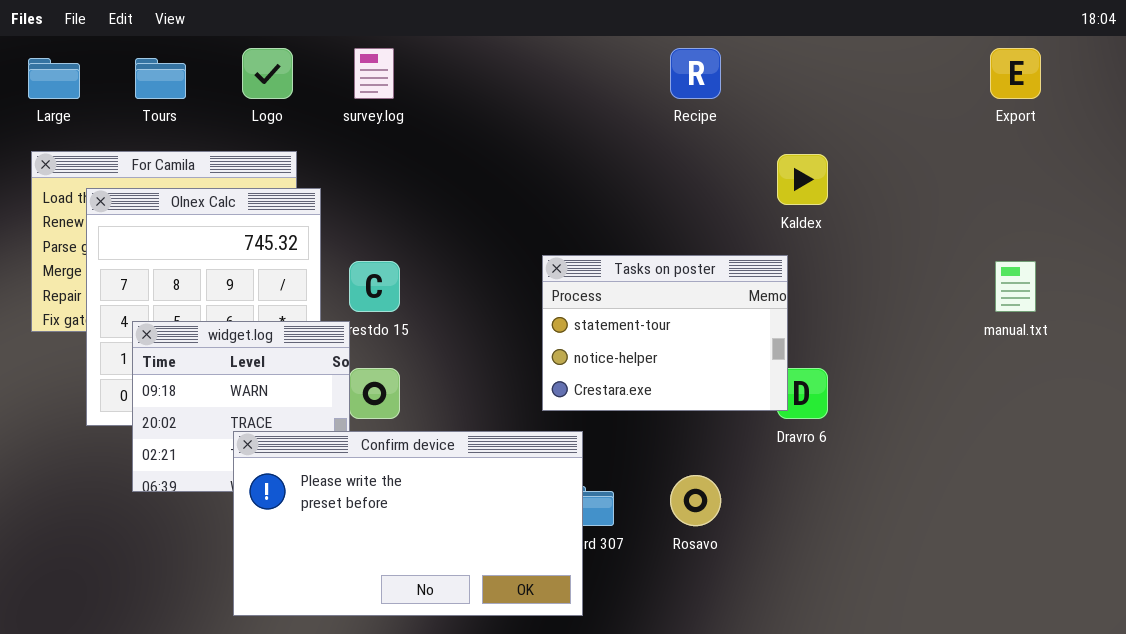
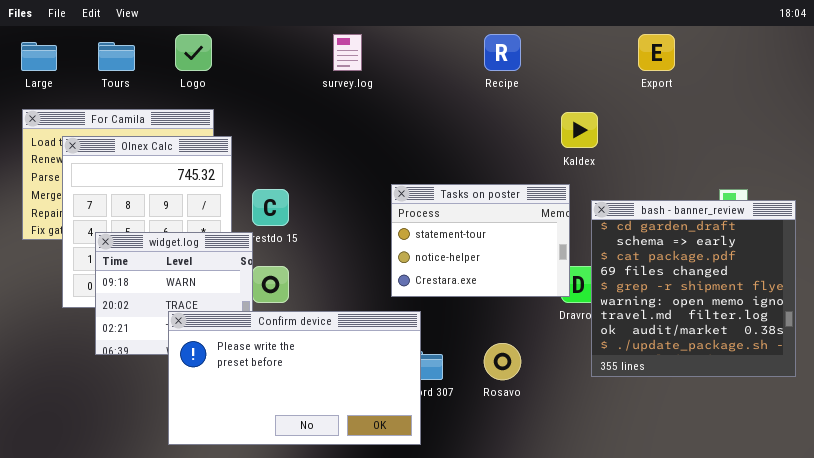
survey.log: [354,48,394,99] -> [333,34,362,71], moved
Export: [990,48,1041,99] -> [638,34,675,71], moved
bash - banner_review: none -> [591,200,796,377], opened

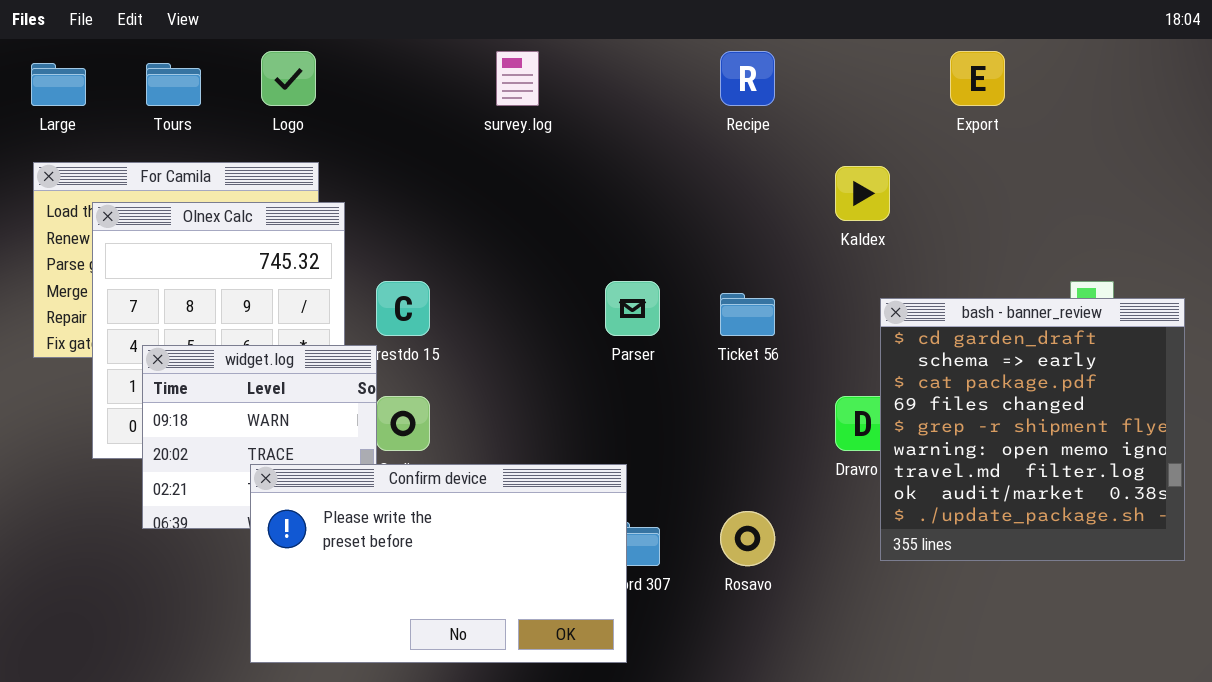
Tasks on poster: [391,184,570,297] -> none, closed

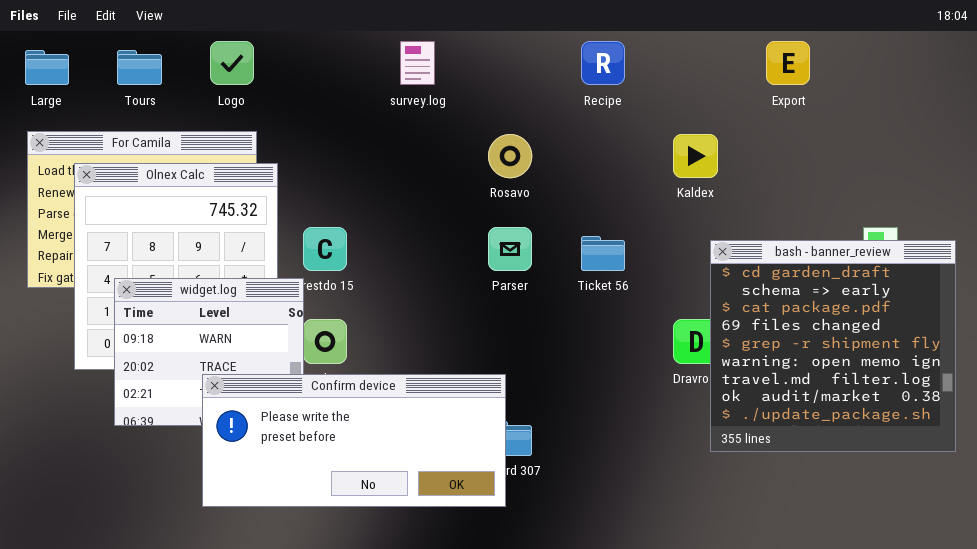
Confirm device: [250,464,627,663] -> [202,374,506,507], resized
Rosavo: [720,511,775,566] -> [488,134,532,178], moved

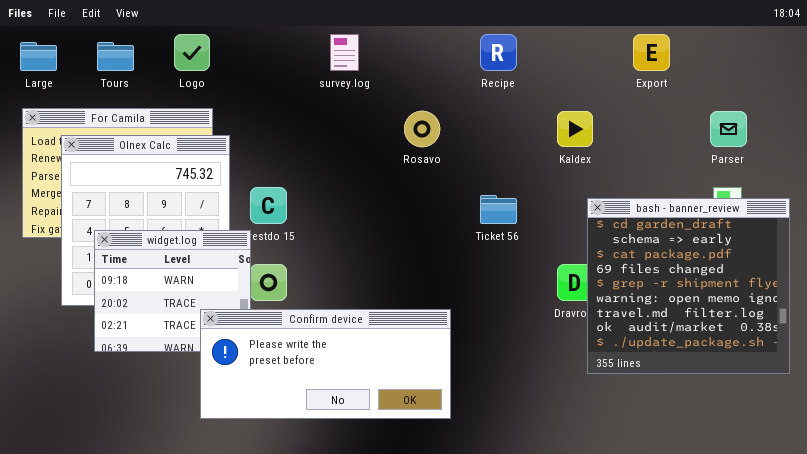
Parser: [488,227,532,271] -> [710,111,747,147], moved
Confirm device: [202,374,506,507] -> [200,309,451,419], moved

